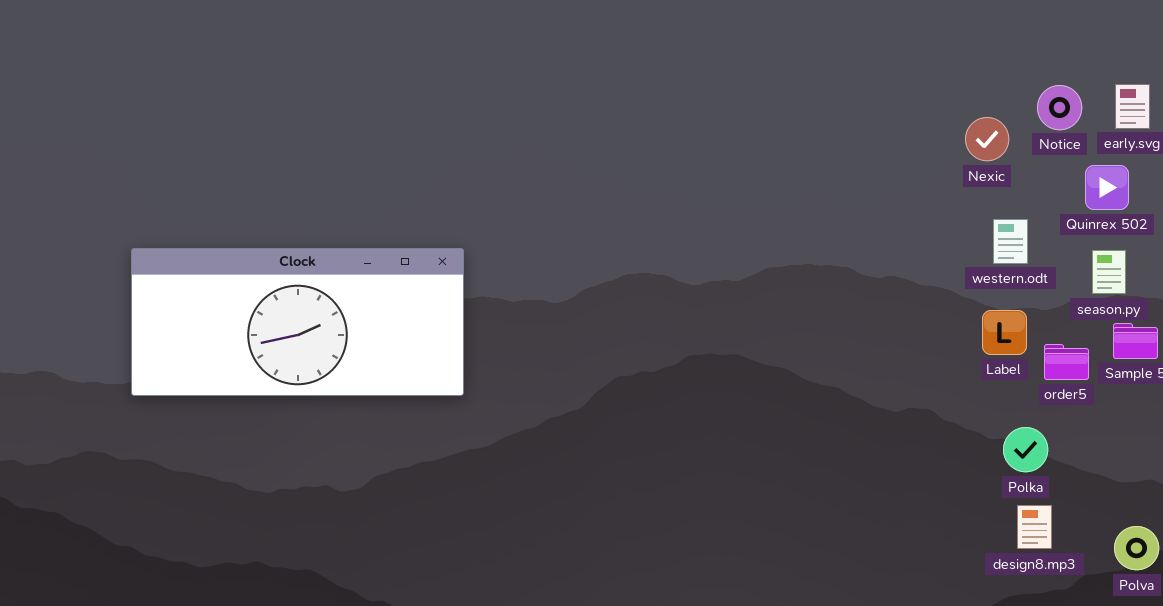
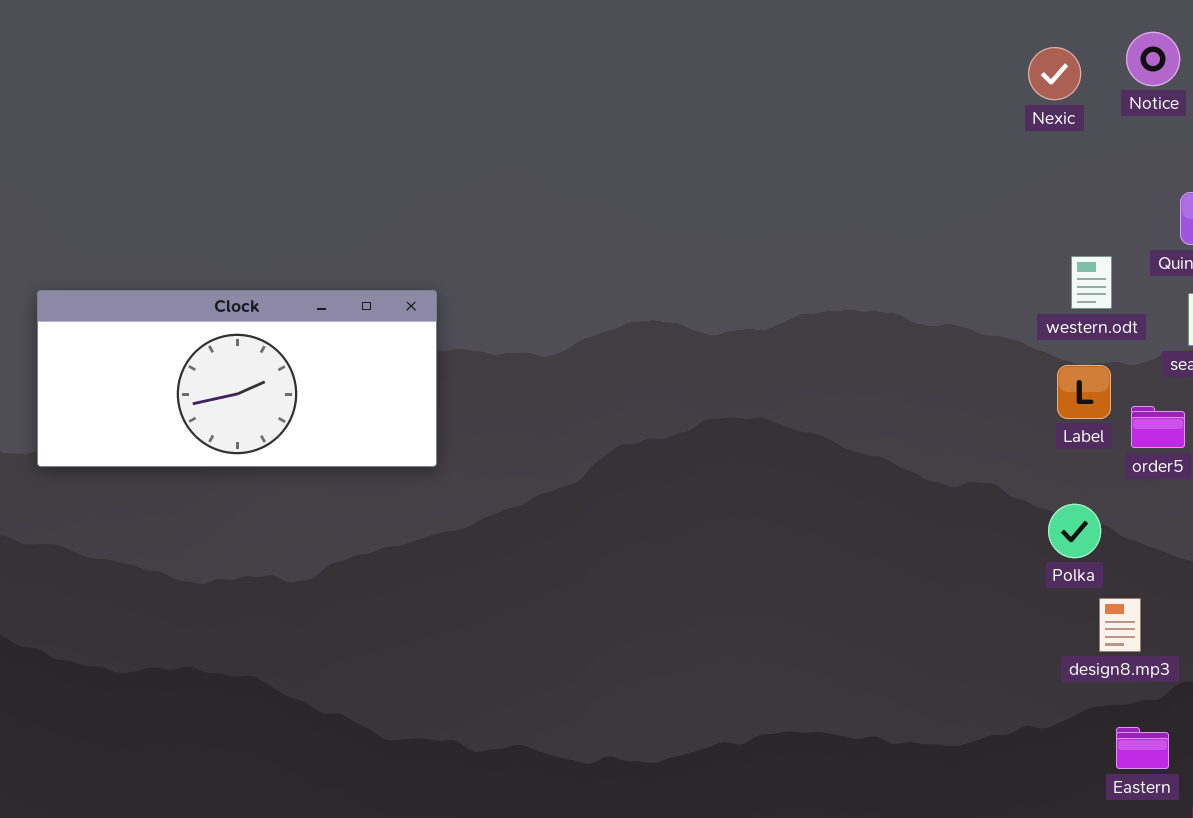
Notice: [1037,85,1082,130] -> [1126,32,1180,86], moved
Nexic: [965,117,1009,161] -> [1028,47,1081,100], moved
Polka: [1003,427,1048,472] -> [1048,504,1101,558], moved

